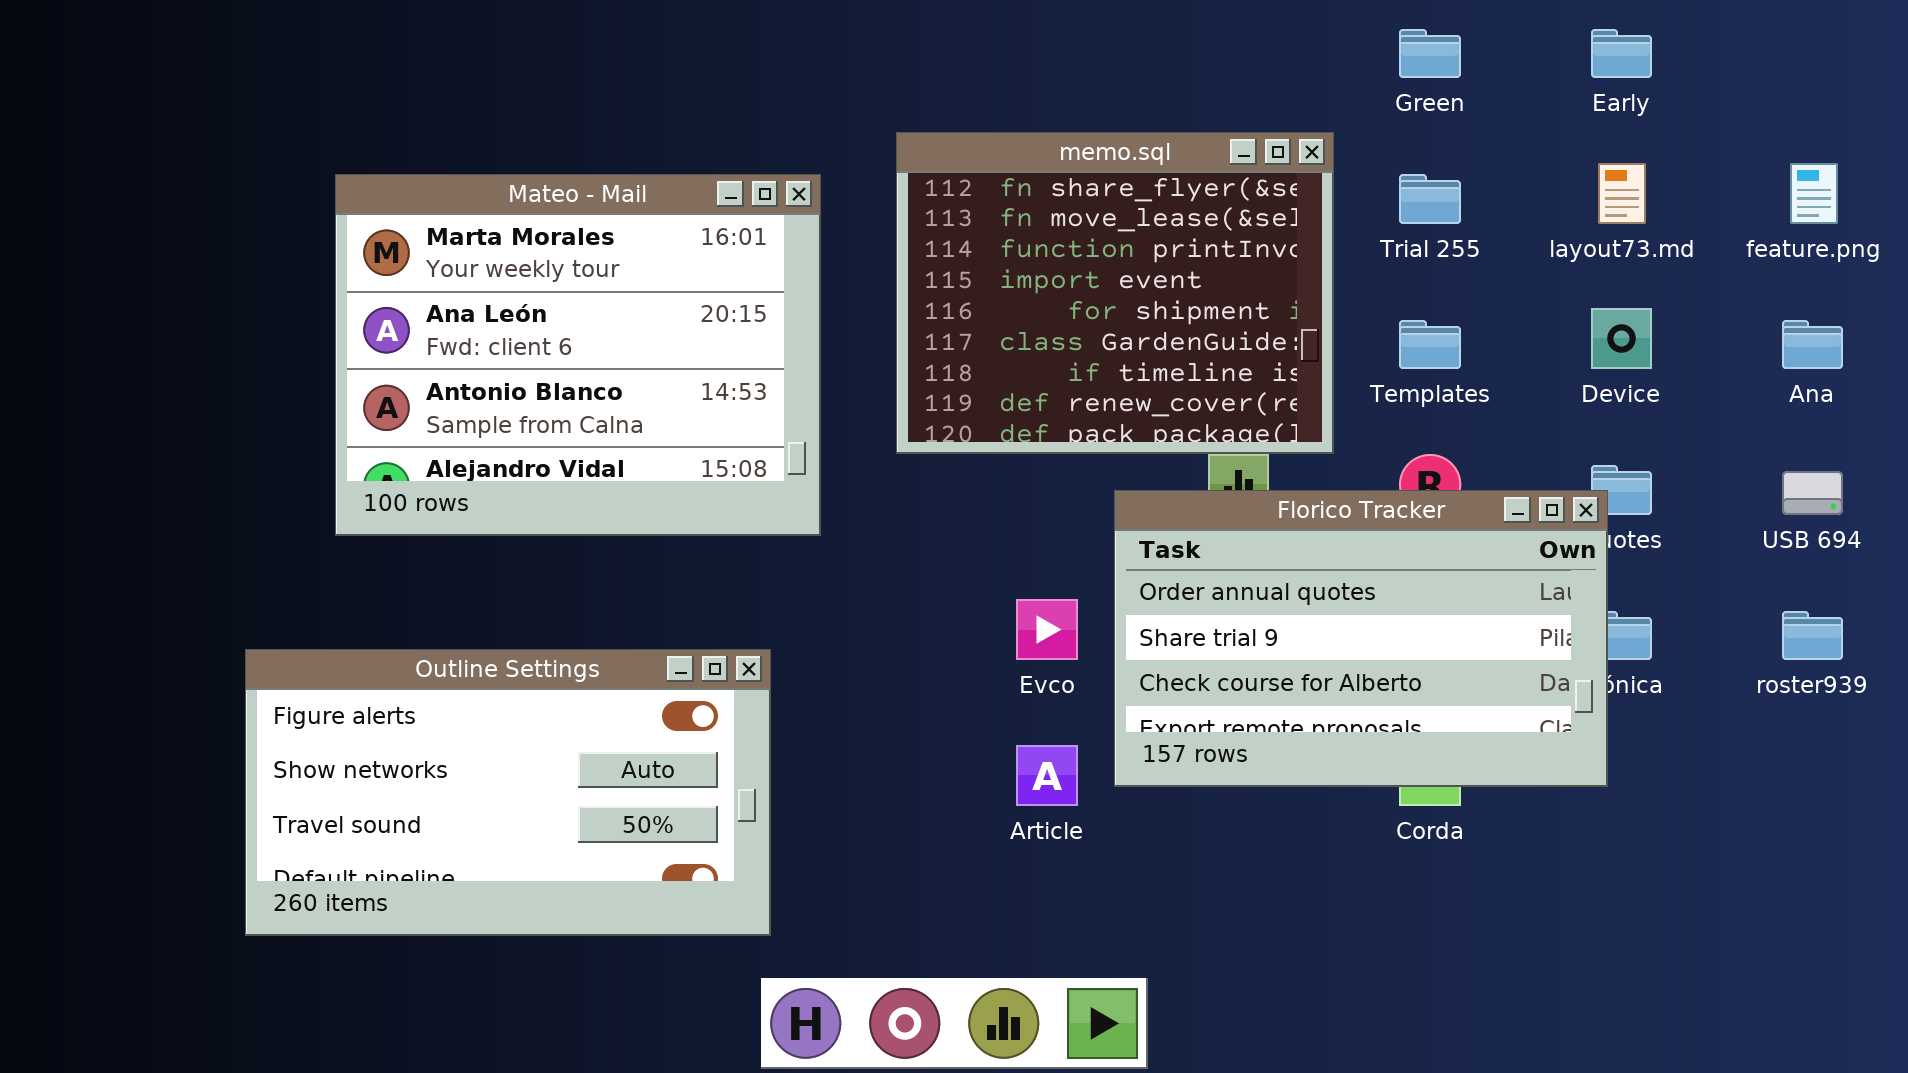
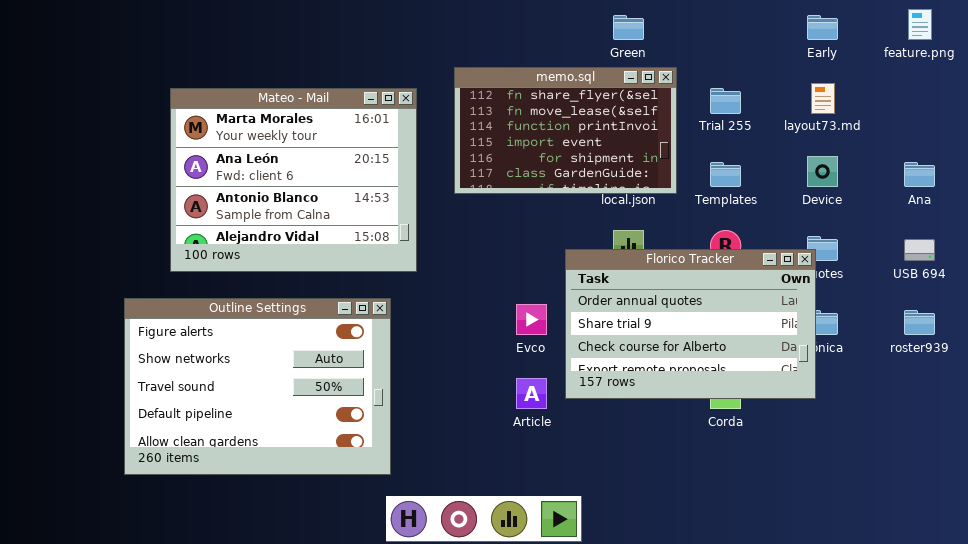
Green: [1399,29,1461,78] -> [613,15,644,40], moved
memo.sql: [896,132,1334,454] -> [454,67,677,194], resized
feature.png: [1790,163,1838,224] -> [908,9,932,40], moved
Outline Settings: [245,649,771,936] -> [124,298,391,475], resized

